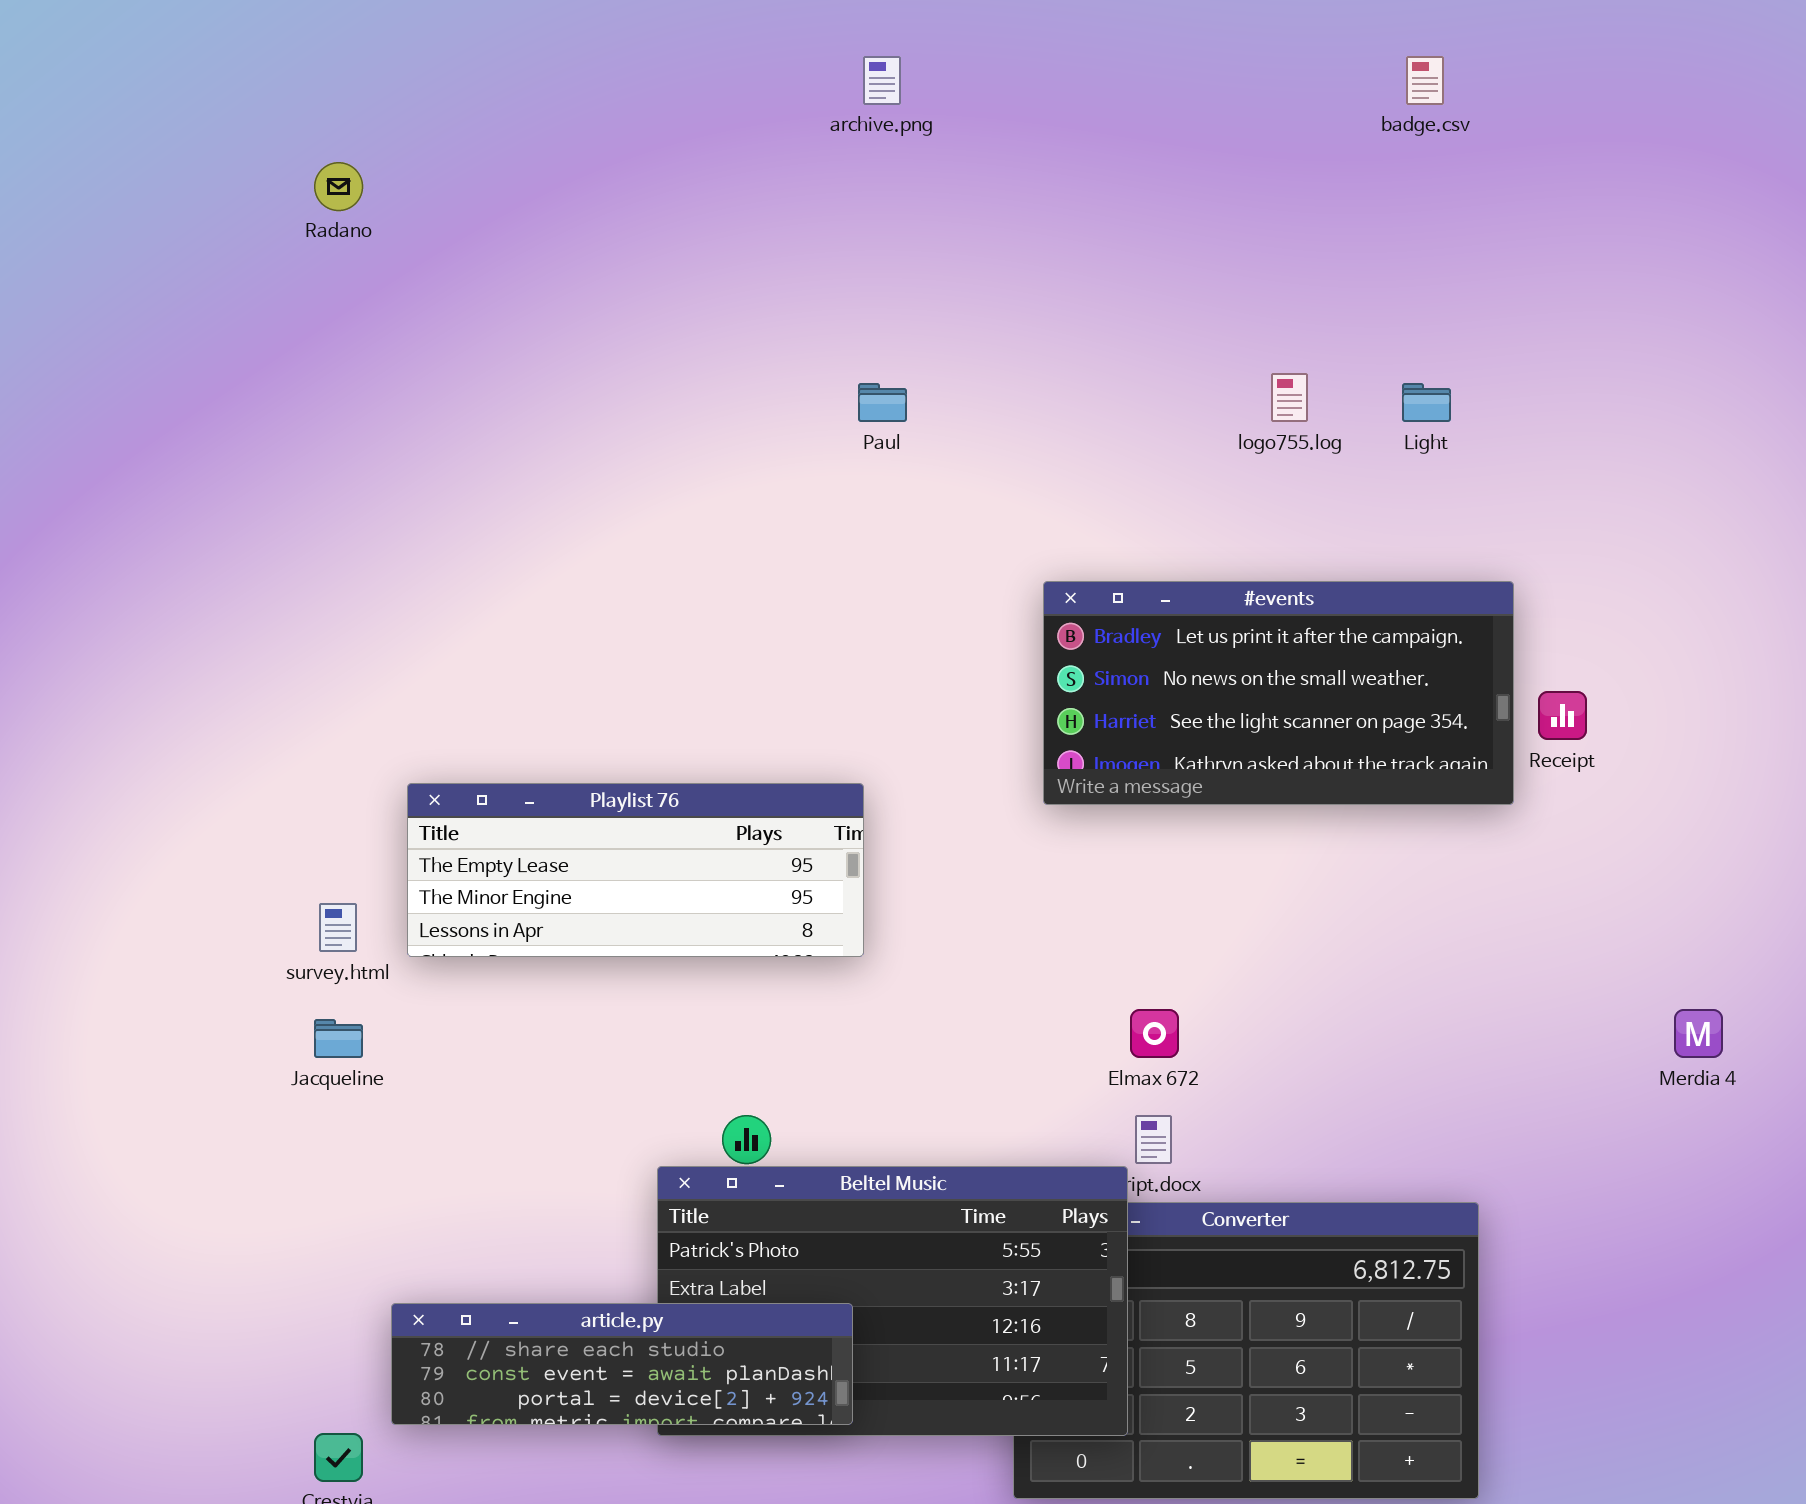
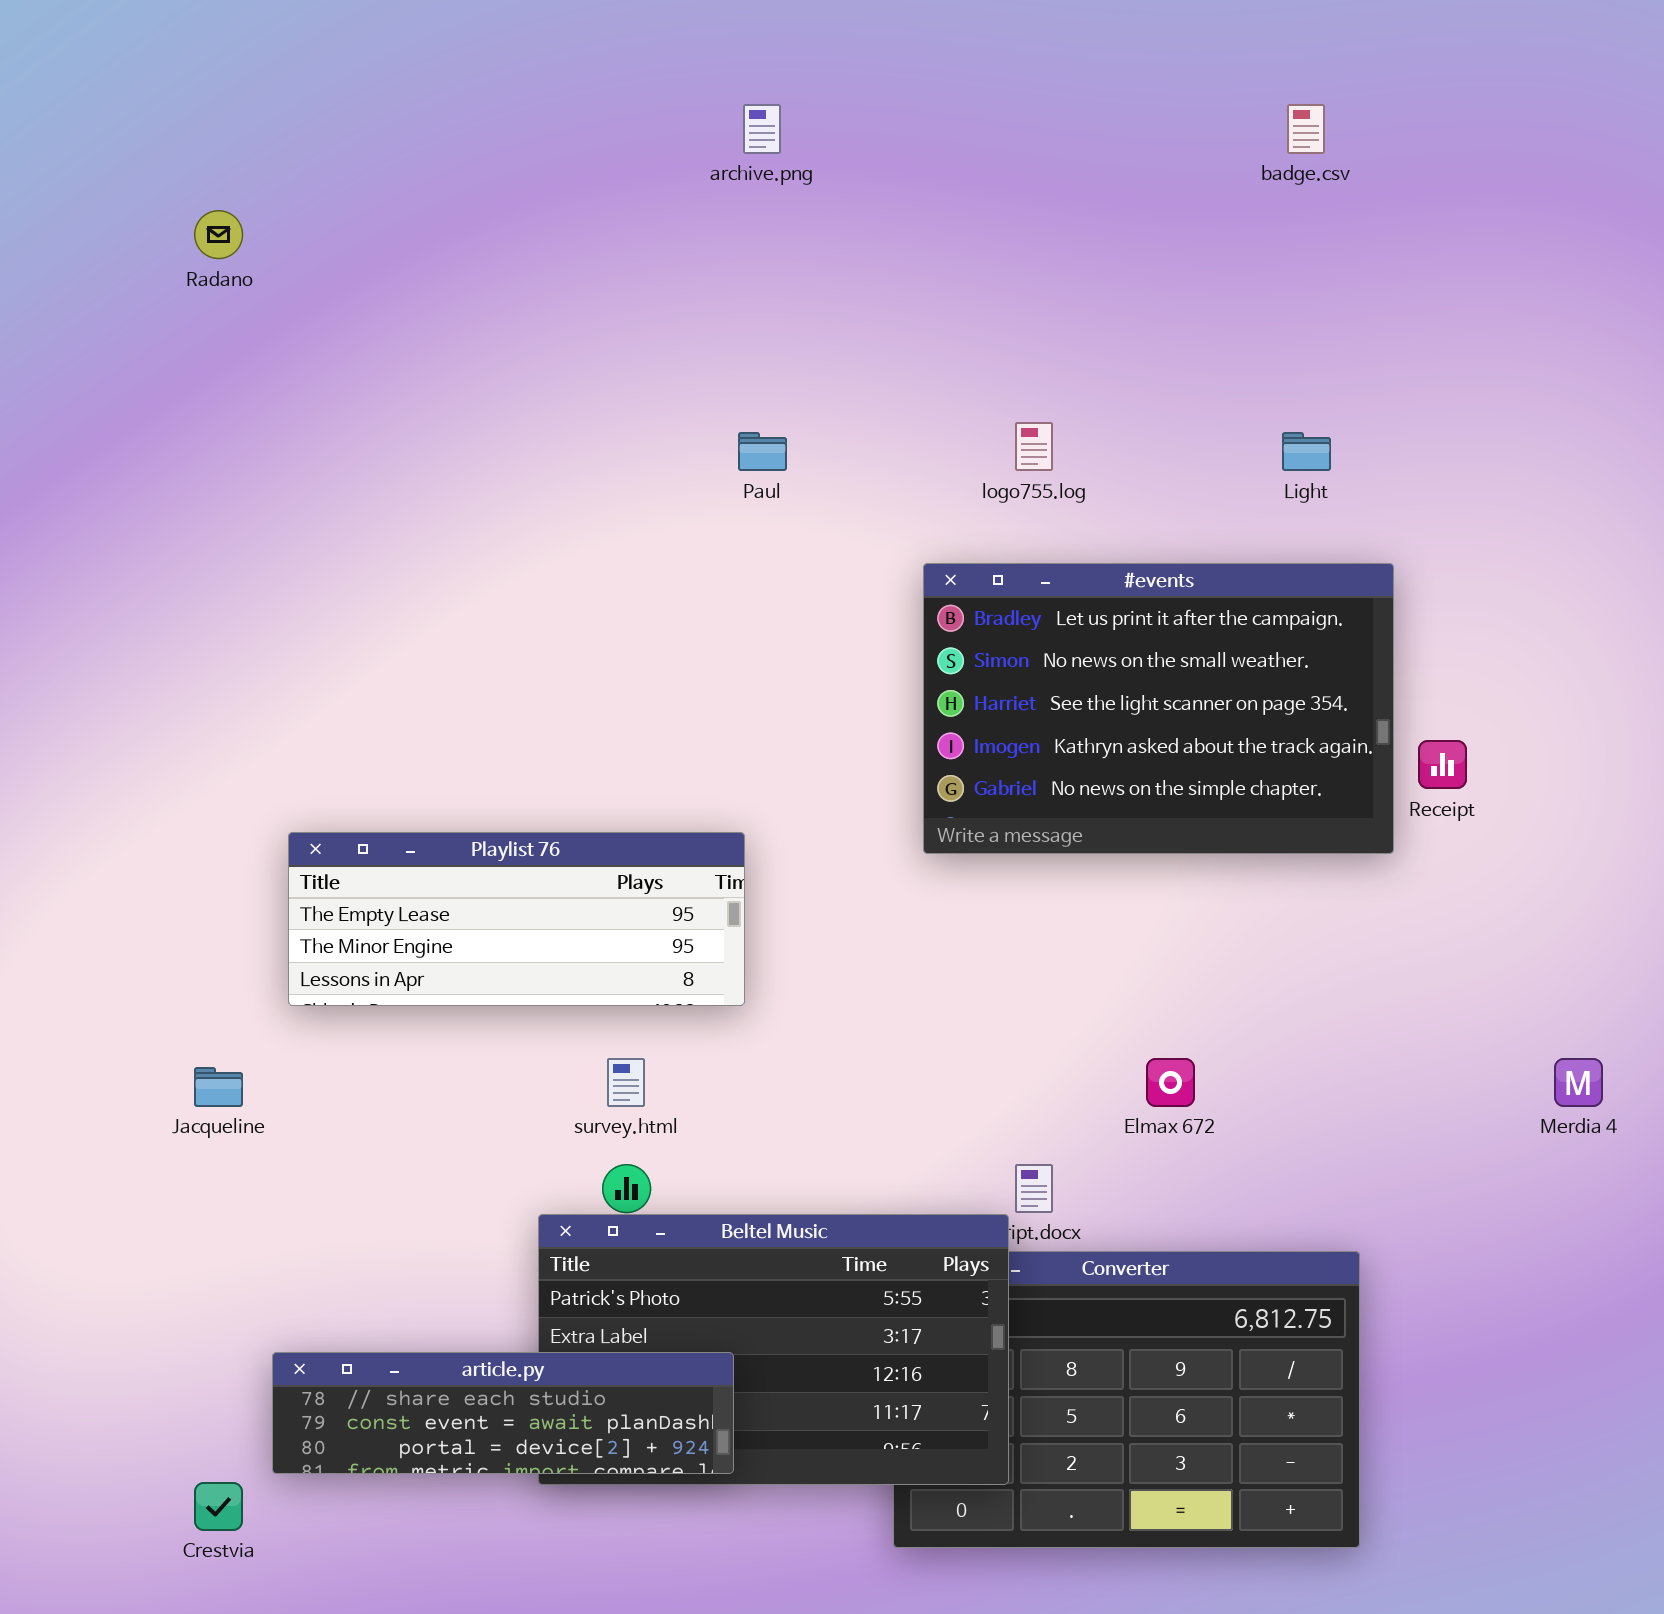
logo755.log: [1271,373,1308,422] -> [1015,422,1053,471], moved
#events: [1043,581,1514,805] -> [923,563,1394,854], resized
survey.html: [319,903,357,952] -> [607,1058,645,1107], moved
Elmax 672: [1130,1009,1179,1058] -> [1146,1058,1195,1107], moved

